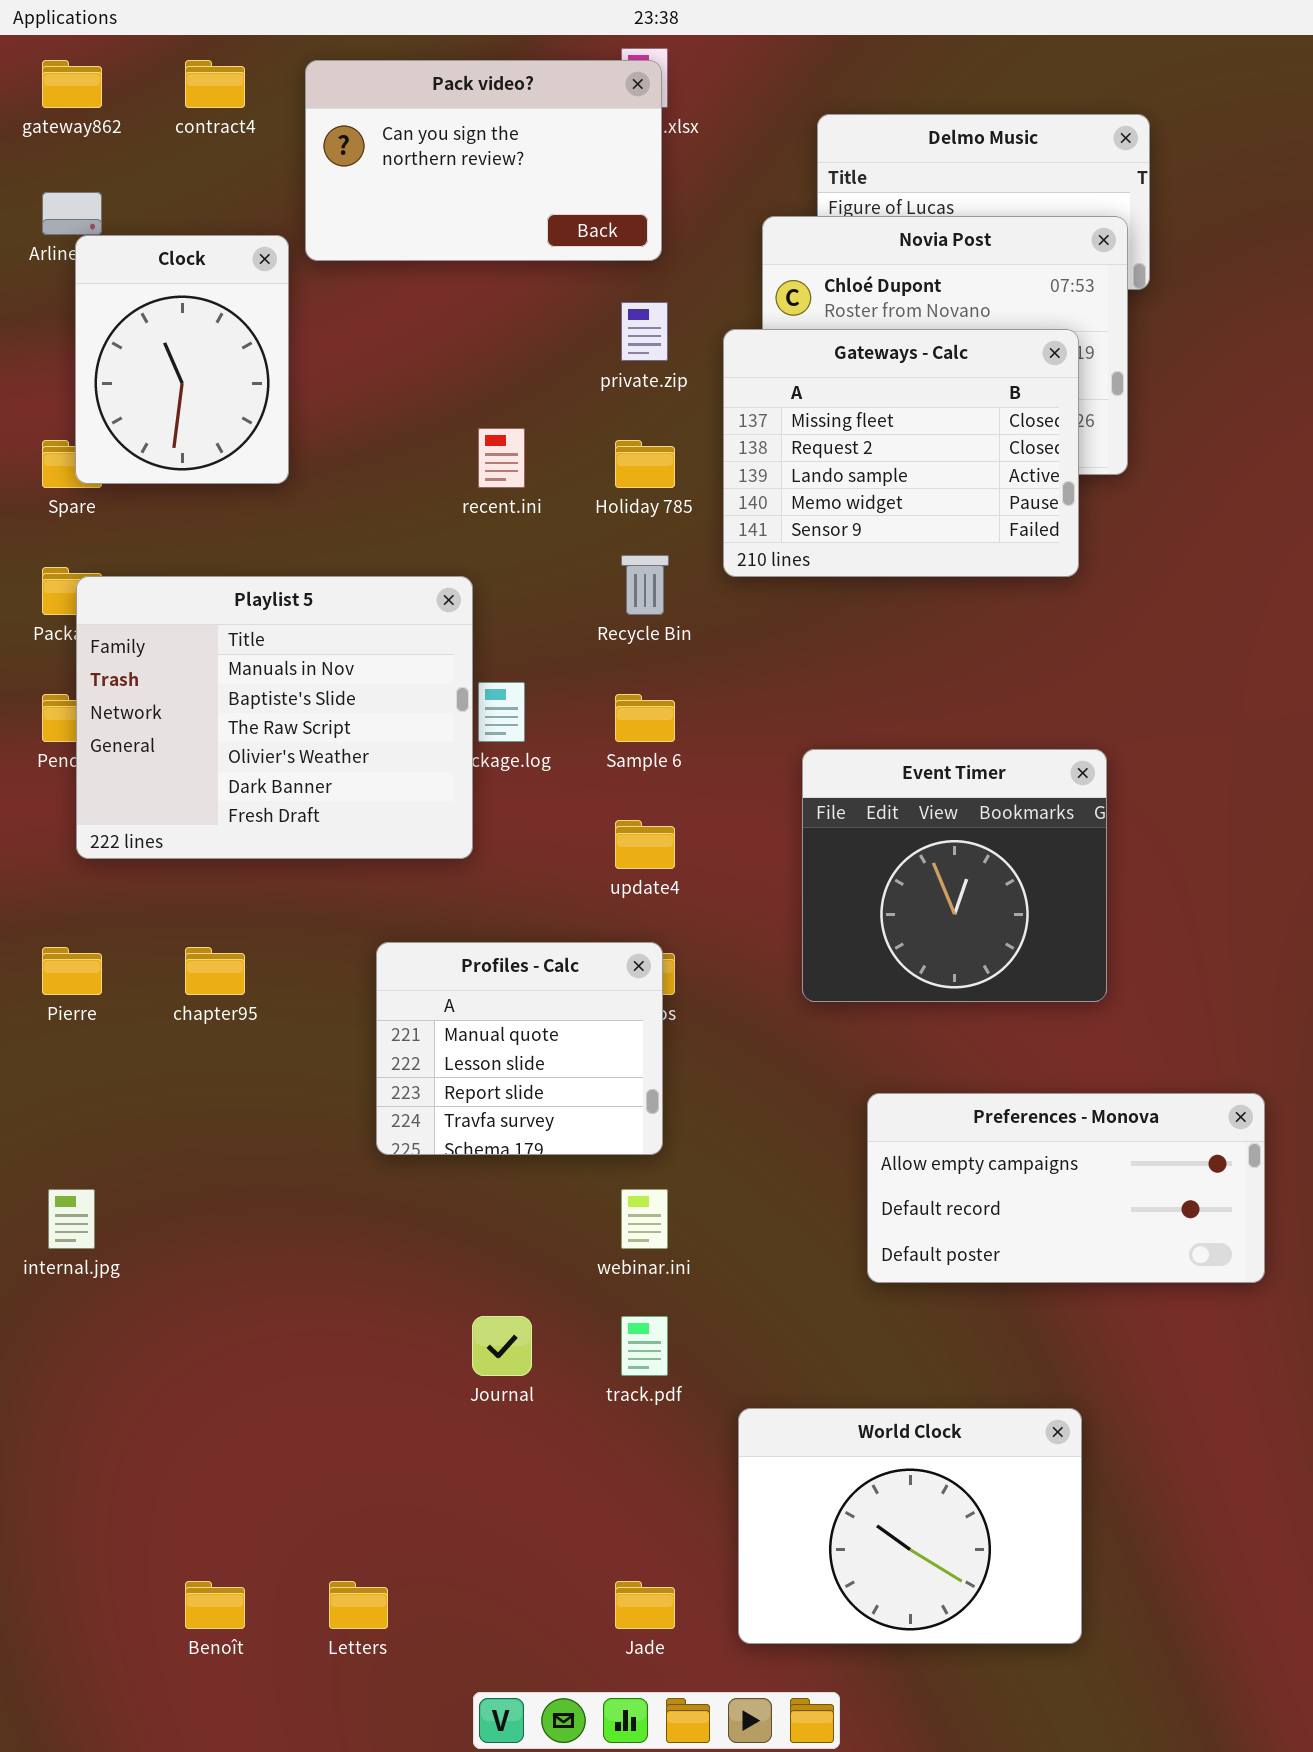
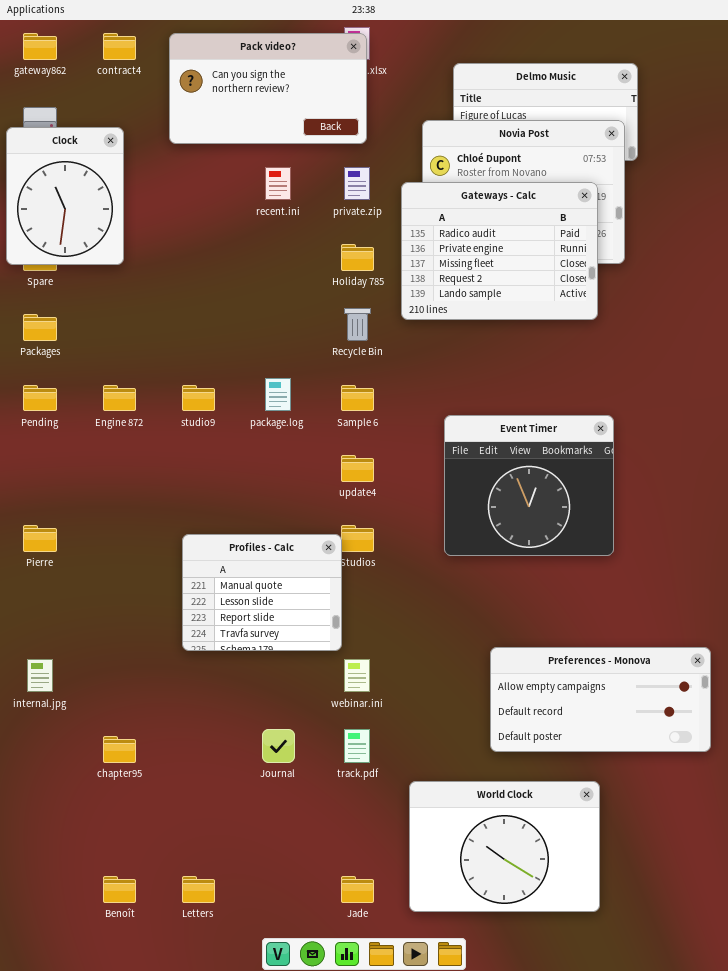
Clock: [75,235,289,484] -> [6,127,124,265], moved
Gateways - Calc: [723,329,1079,577] -> [401,182,598,320], scrolled up 2 rows
recent.ini: [478,428,525,488] -> [265,167,291,200], moved
Playlist 5: [76,576,473,859] -> none, closed
Profiles - Calc: [376,942,663,1155] -> [182,534,342,651], moved
chapter95: [185,947,245,995] -> [103,736,136,763], moved
Preferences - Monova: [867,1093,1265,1283] -> [490,647,711,752], moved

